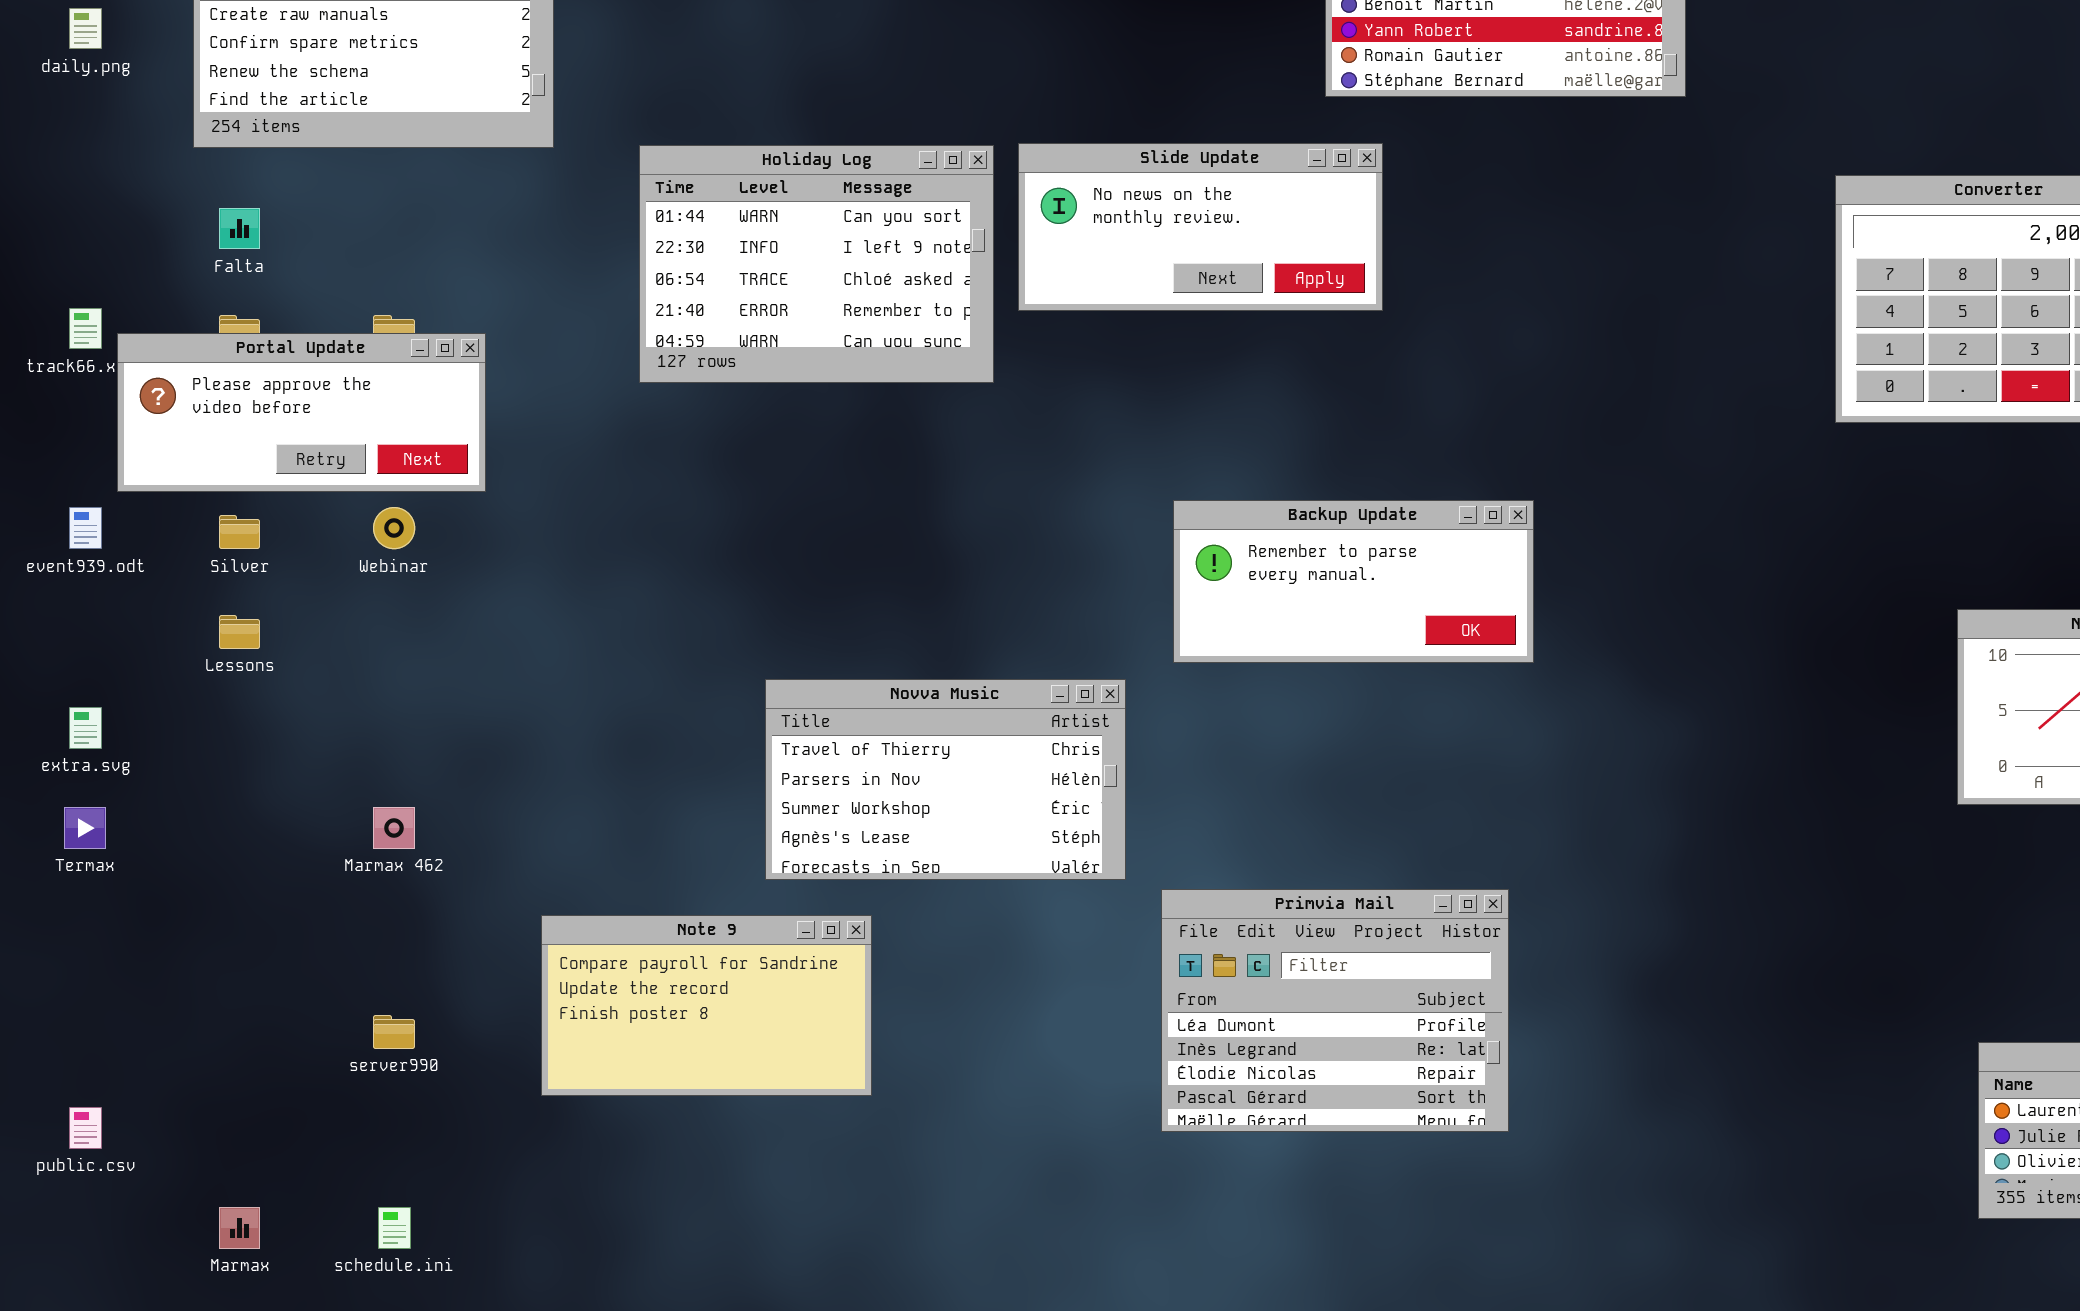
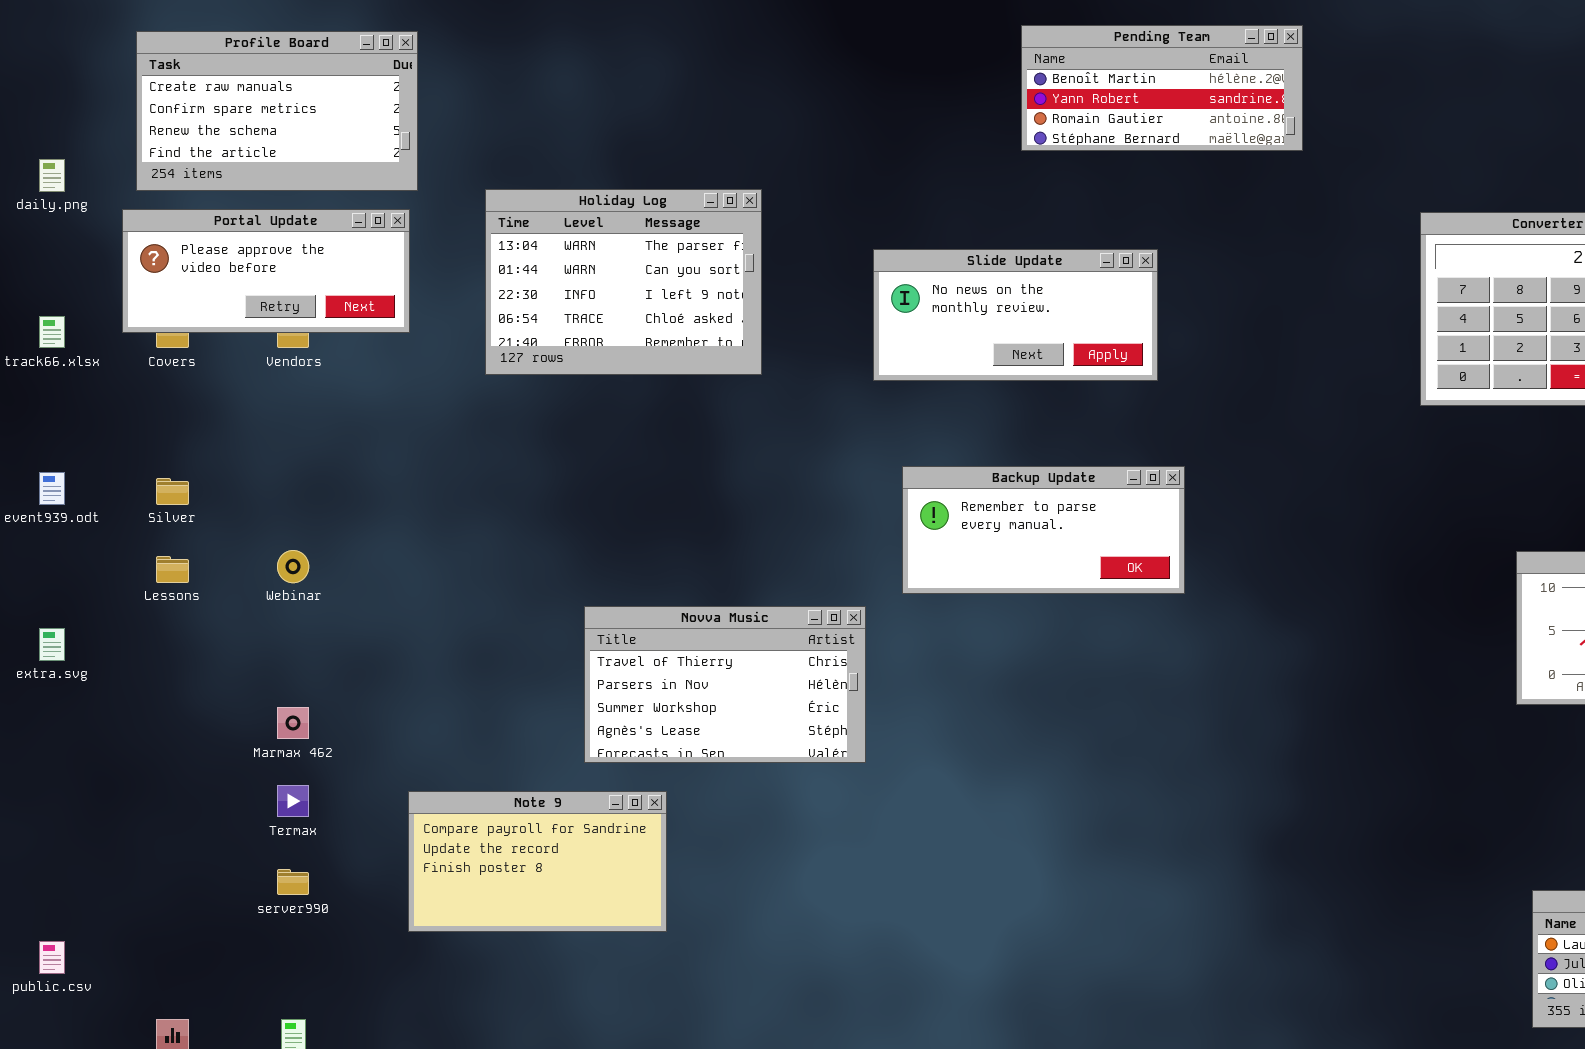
daily.png: [69,8,102,49] -> [39,159,65,192], moved
Slide Update: [1018,143,1383,311] -> [873,249,1158,381], moved
Holiday Log: [639,145,994,383] -> [485,189,762,375], scrolled up 1 row
Portal Update: [117,333,486,492] -> [122,209,410,333], moved
Webinar: [373,507,415,549] -> [277,550,309,583], moved
Termax: [64,807,106,849] -> [277,785,309,817], moved
Primvia Mail: [1161,889,1509,1132] -> none, closed

